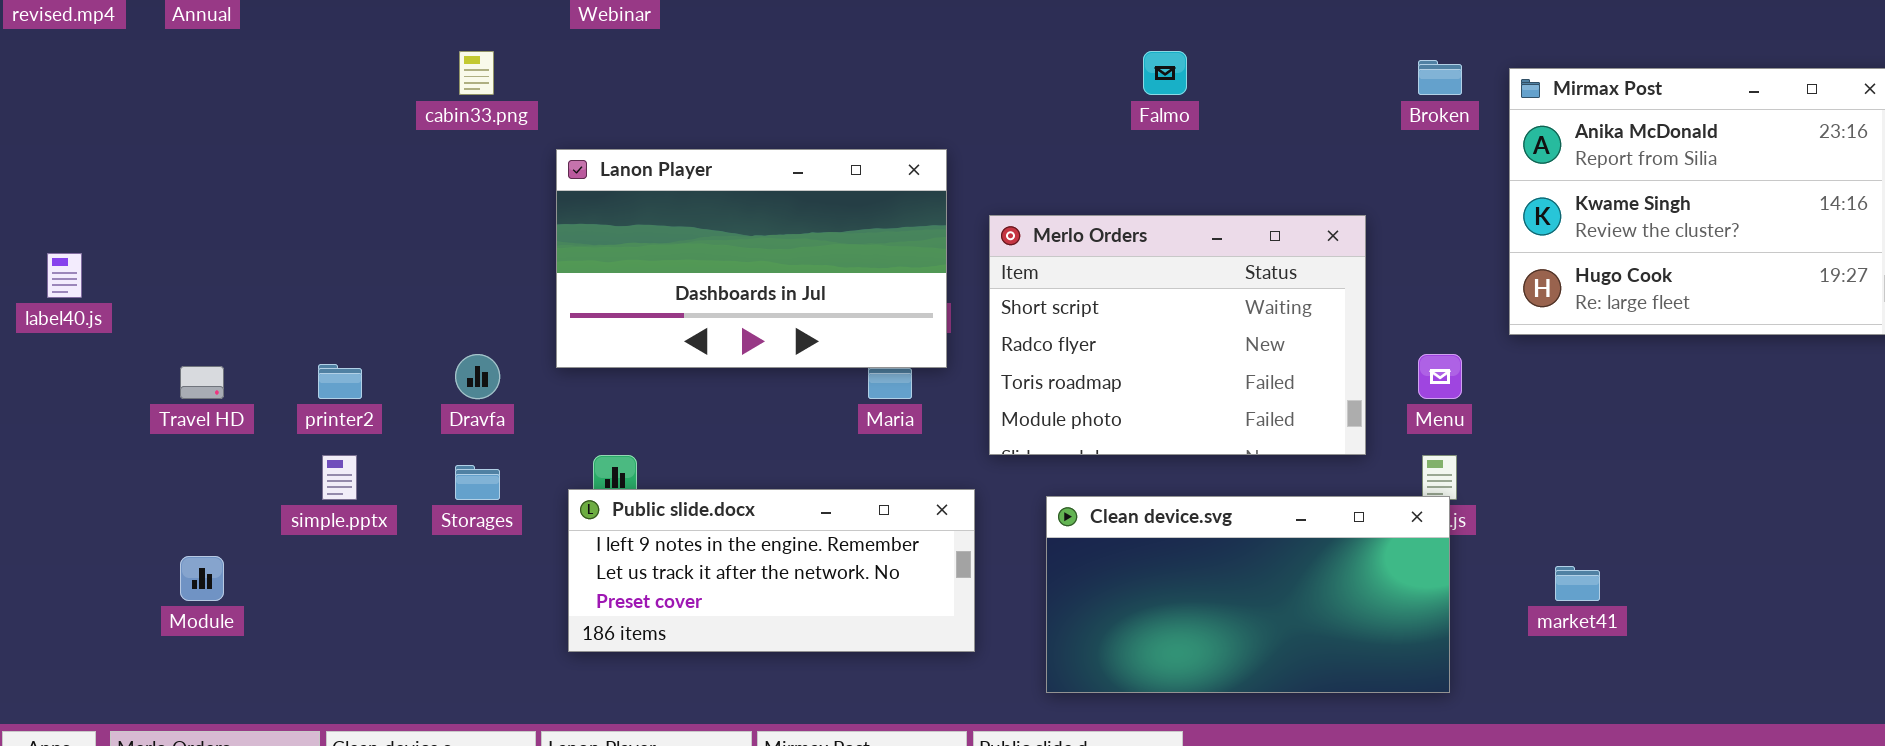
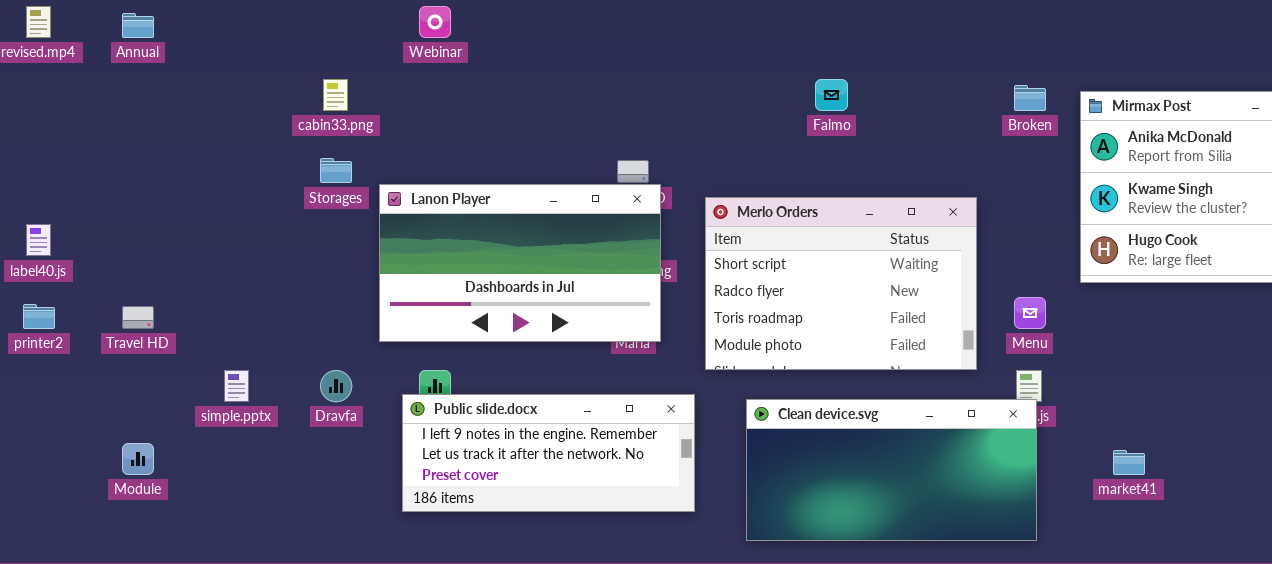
Lanon Player: [556,149,947,368] -> [379,184,661,342], moved
Dravfa: [455,354,500,399] -> [320,370,352,402], moved
printer2: [318,364,362,399] -> [23,304,55,329], moved
Storages: [455,465,500,500] -> [320,158,352,183], moved

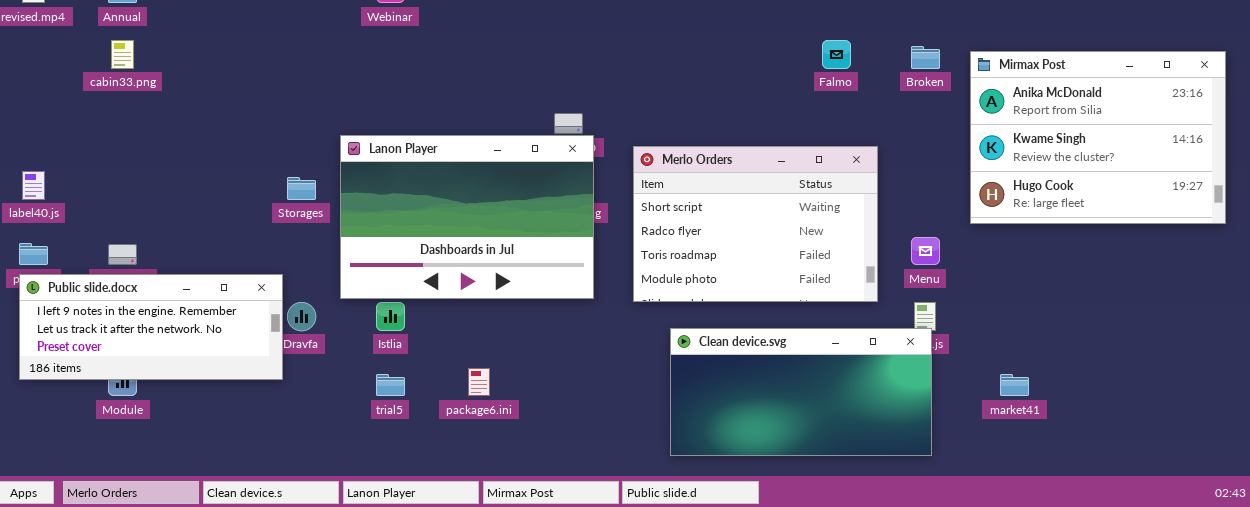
cabin33.png: [323,79,348,111] -> [111,40,134,69], moved
Falmo: [815,79,848,111] -> [822,40,851,69], moved
Storages: [320,158,352,183] -> [287,177,316,200], moved
Lanon Player: [379,184,661,342] -> [340,135,594,299], resized
Public slide.docx: [402,394,695,512] -> [19,274,283,380], moved

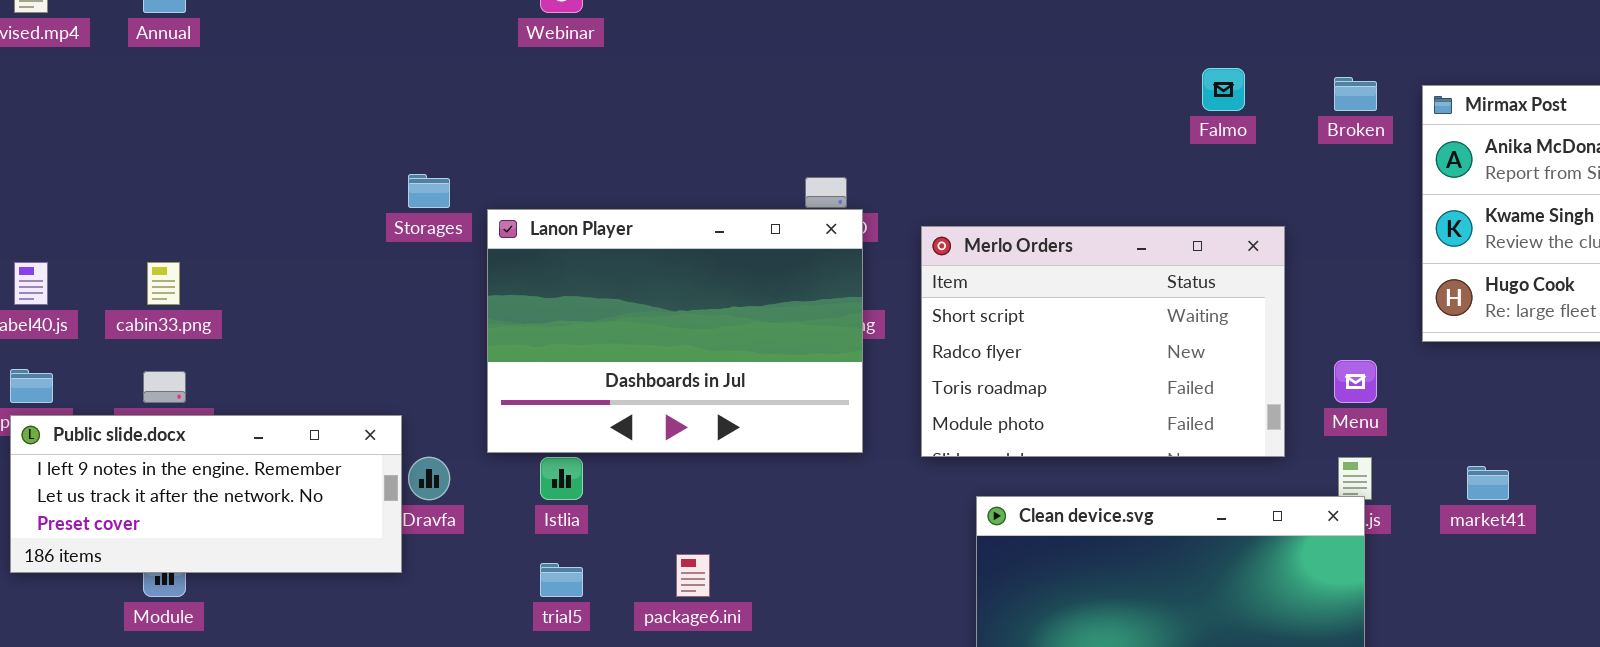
cabin33.png: [111,40,134,69] -> [147,262,180,305], moved
Storages: [287,177,316,200] -> [408,174,450,208], moved
market41: [1000,374,1029,396] -> [1467,466,1509,500], moved

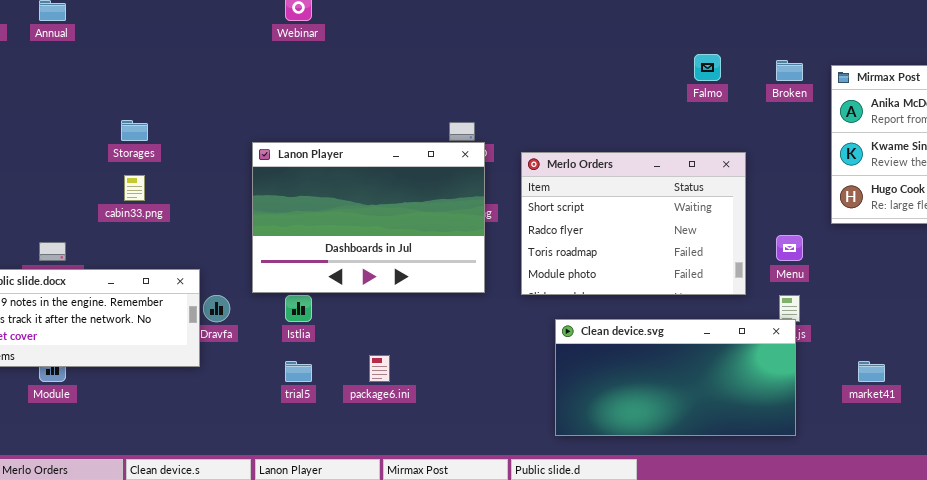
Storages: [408,174,450,208] -> [121,120,148,141], moved
cabin33.png: [147,262,180,305] -> [124,175,145,201], moved
market41: [1467,466,1509,500] -> [858,361,885,382], moved

